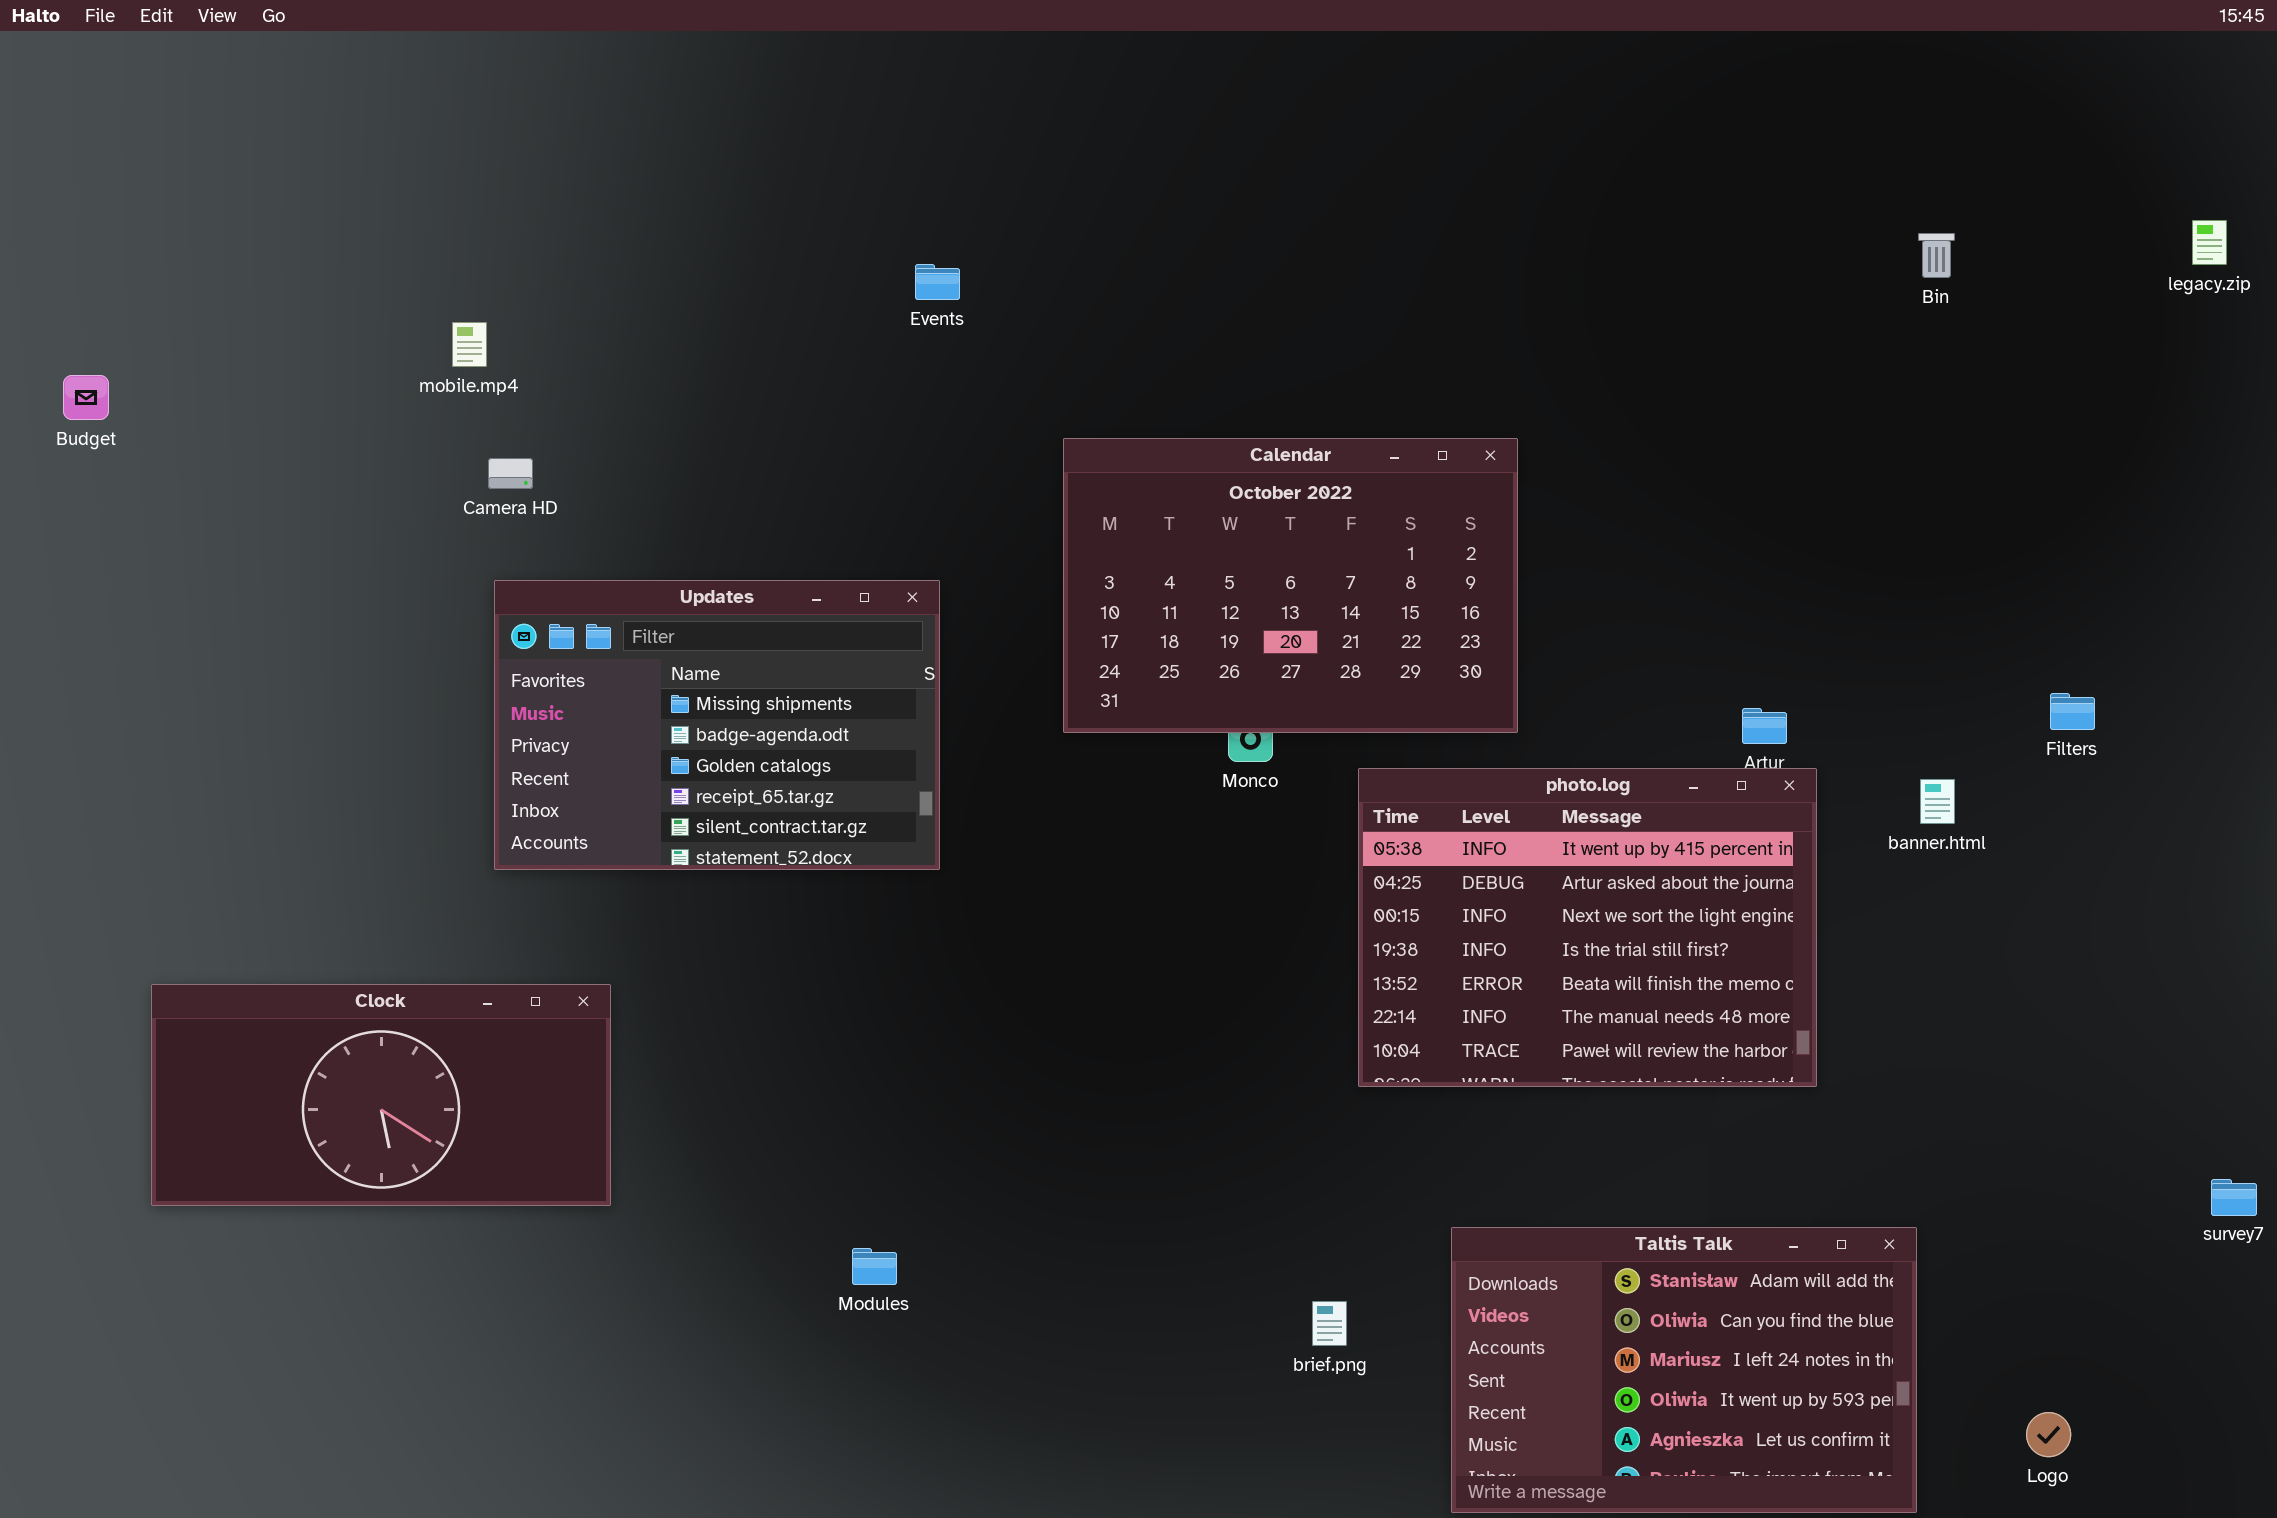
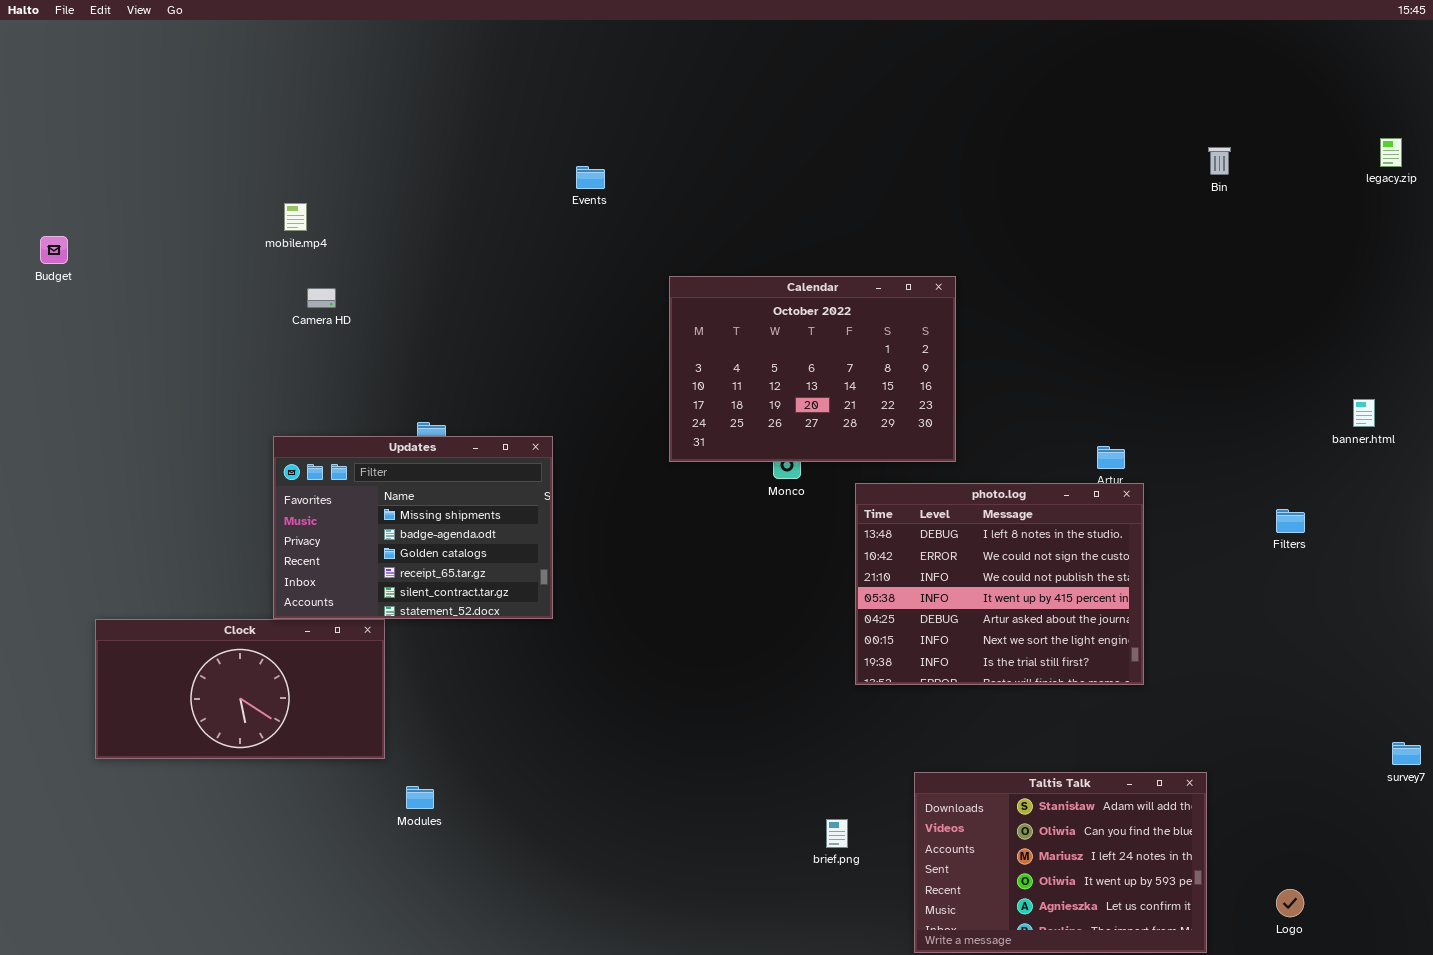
Updates: [494,580,940,870] -> [273,436,553,619], moved
Filters: [2050,693,2095,730] -> [1276,509,1305,533], moved
photo.log: [1358,768,1817,1087] -> [855,483,1144,685], scrolled up 3 rows
banner.html: [1920,779,1955,824] -> [1353,399,1375,427], moved
Modules: [852,1248,897,1285] -> [406,786,434,809], moved

